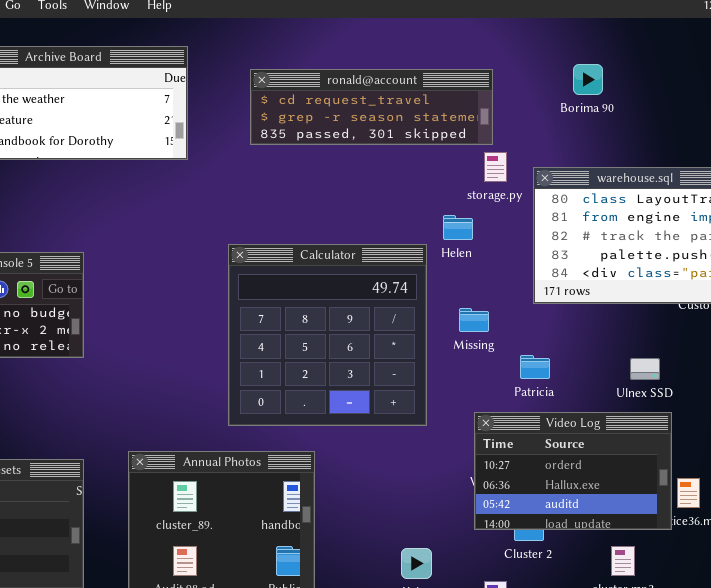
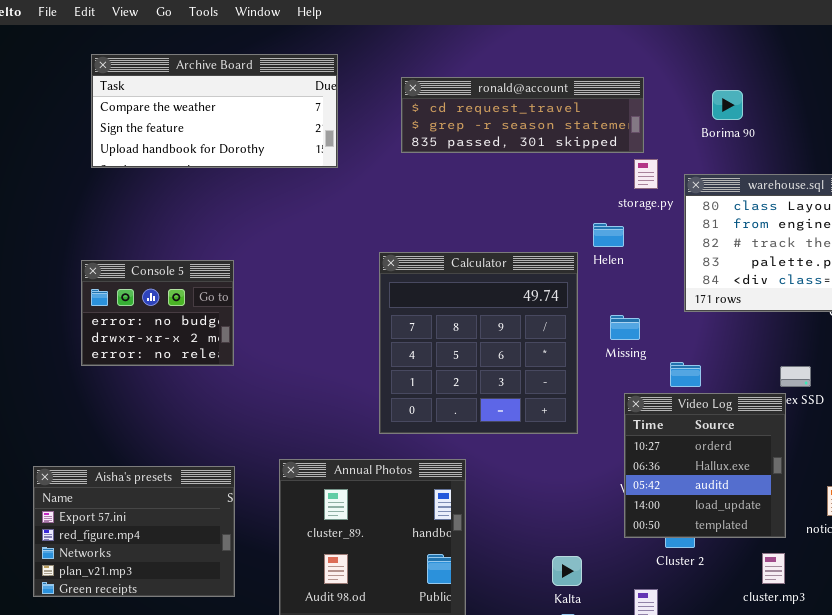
Borima 90: [573,64,603,95] -> [712,90,743,120], moved
Video Log: [474,412,672,530] -> [624,393,786,538], resized

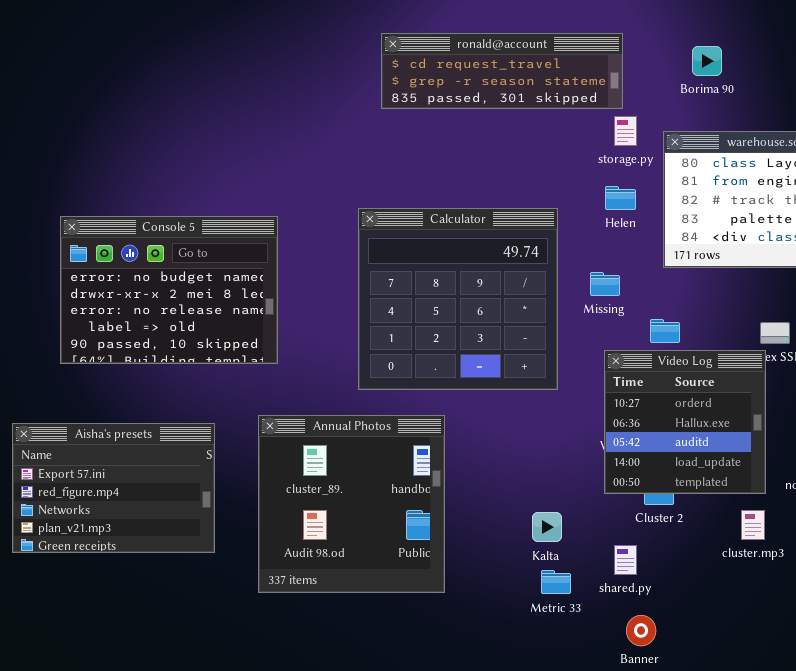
Archive Board: [91,54,338,168] -> none, closed
Helen: [593,223,624,247] -> [605,186,636,210], moved
Console 5: [81,260,234,366] -> [60,216,278,364], resized

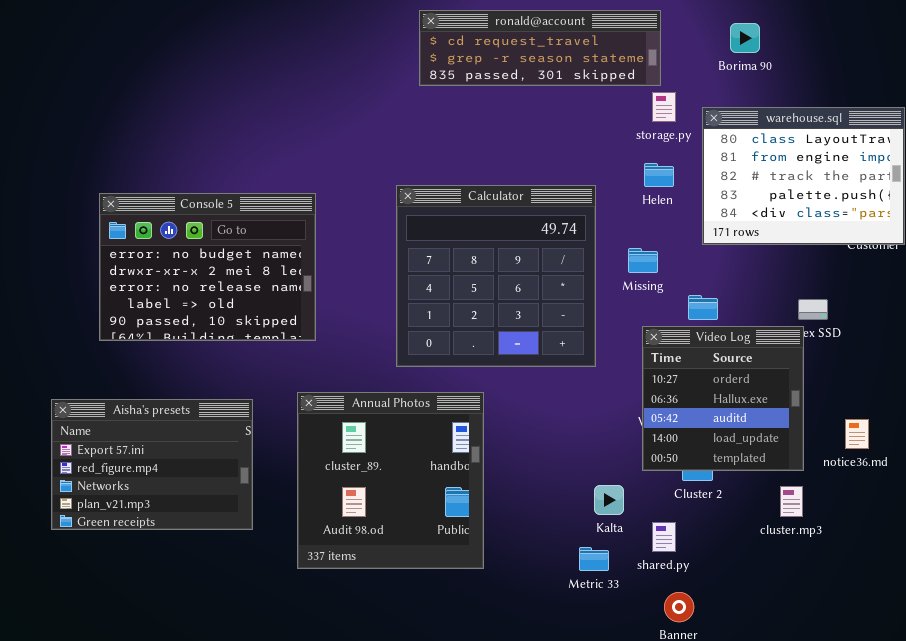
Kalta: [532,512,562,542] -> [594,485,624,515], moved

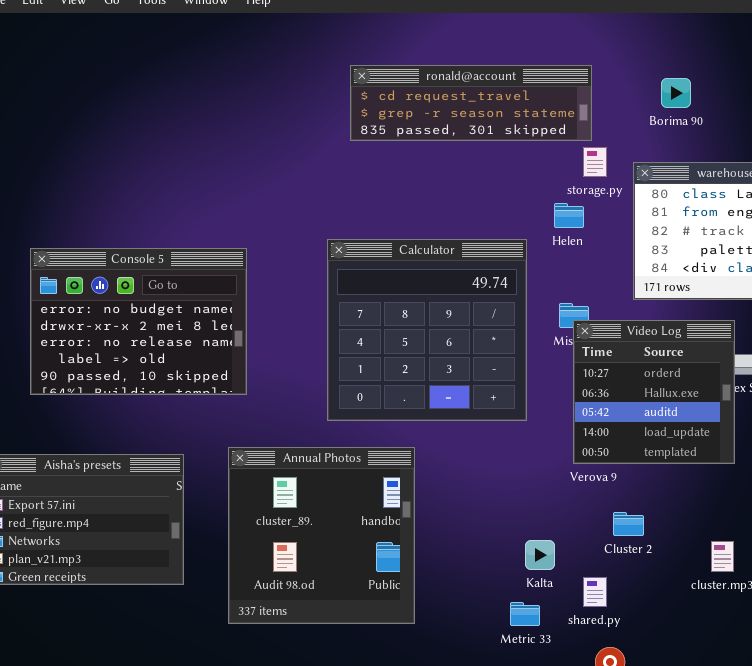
Helen: [644,163,674,187] -> [554,203,584,228], moved
Video Log: [642,326,804,471] -> [573,320,735,464], moved

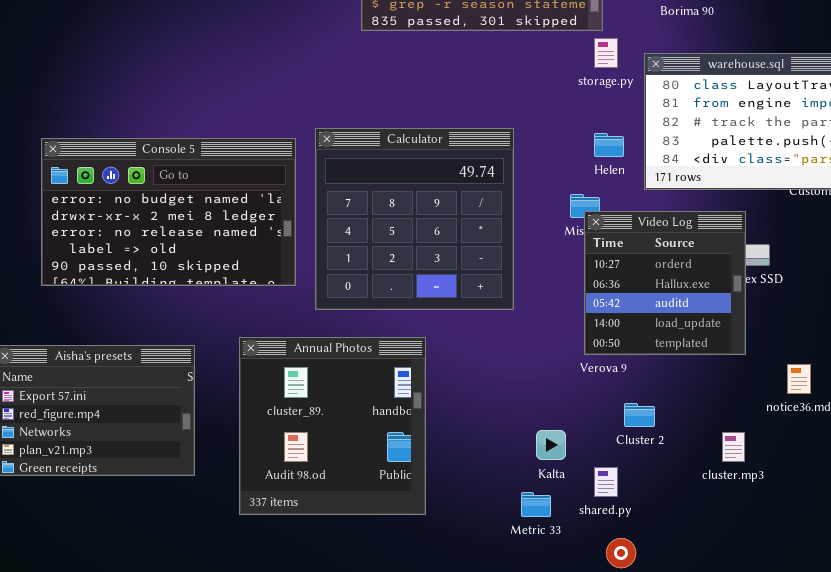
Helen: [554,203,584,228] -> [594,133,624,157], moved
Calculator: [327,239,527,421] -> [315,128,514,310], moved
Console 5: [30,248,247,395] -> [41,138,296,286], resized

